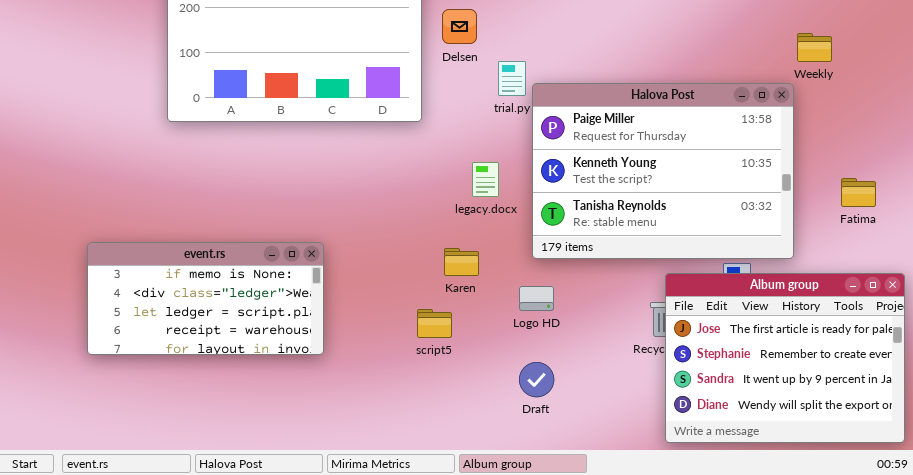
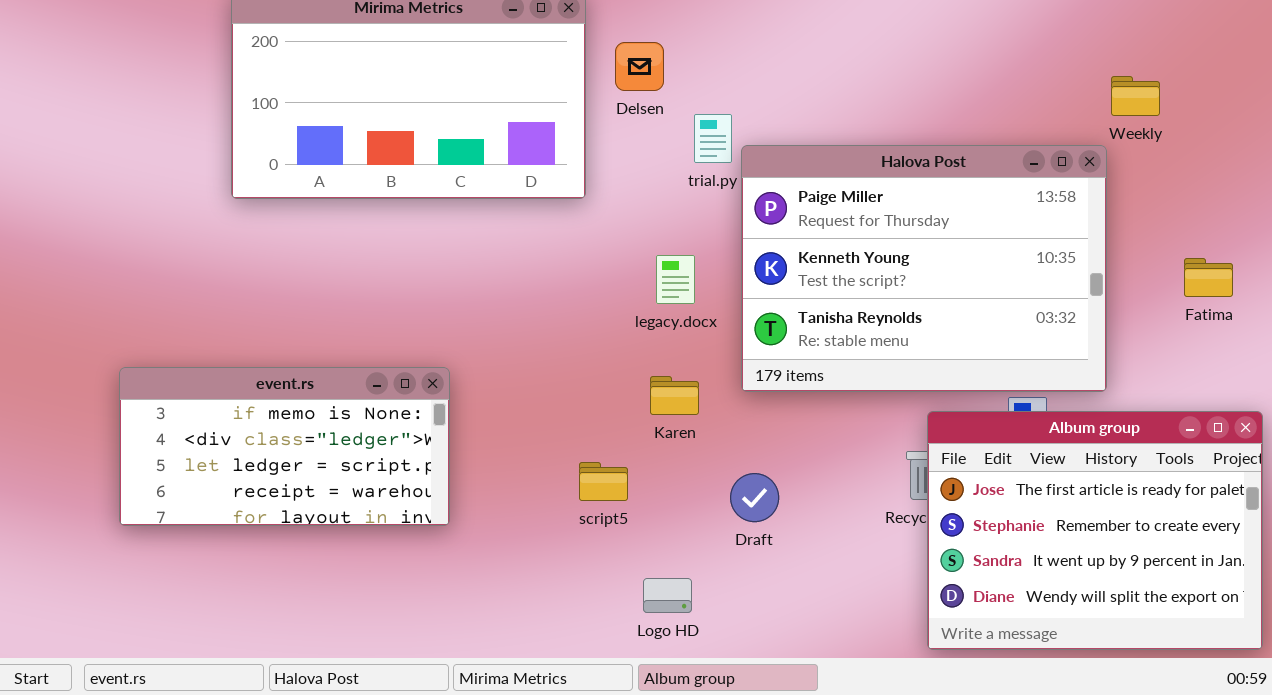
Fatima: [841,178,876,207] -> [1184,258,1233,297], moved
Karen: [444,248,479,276] -> [650,376,699,415], moved
Logo HD: [519,286,554,311] -> [643,578,692,613], moved
Draft: [519,362,554,397] -> [730,473,779,522], moved

